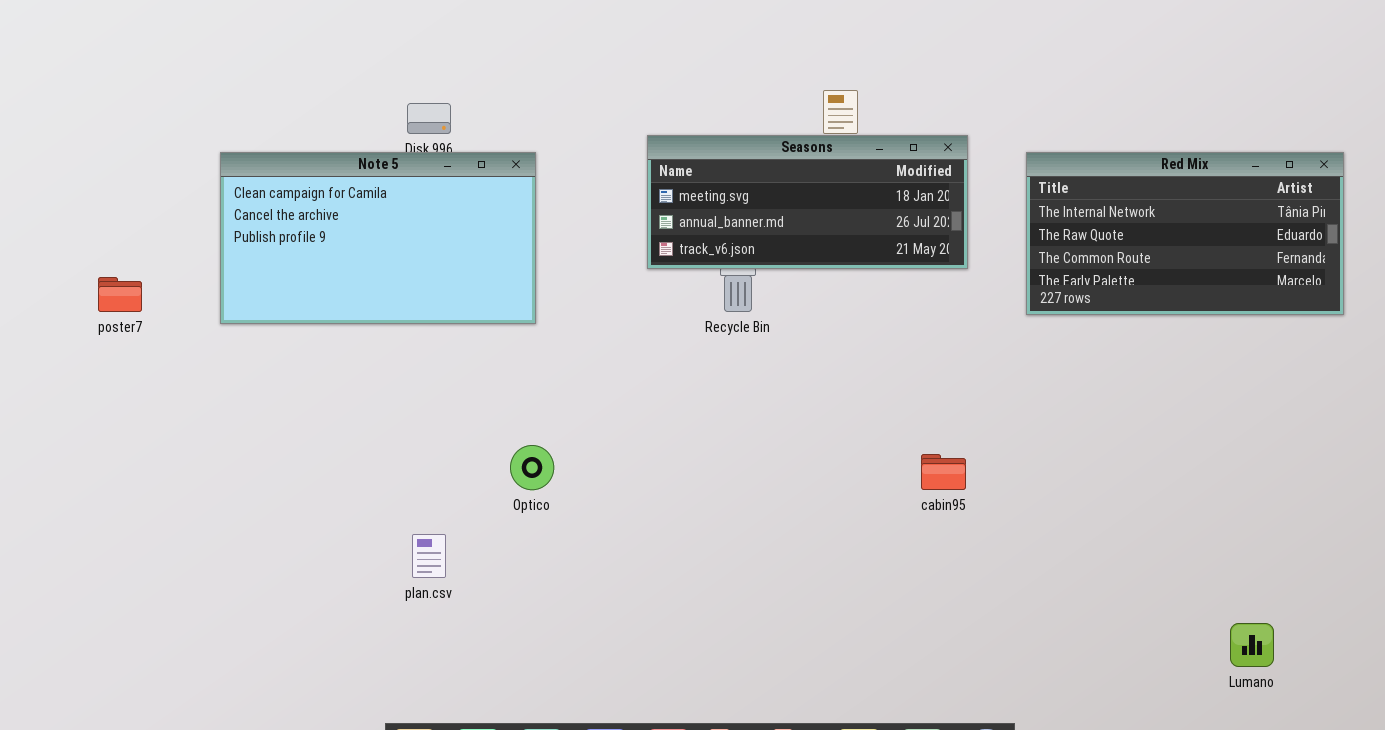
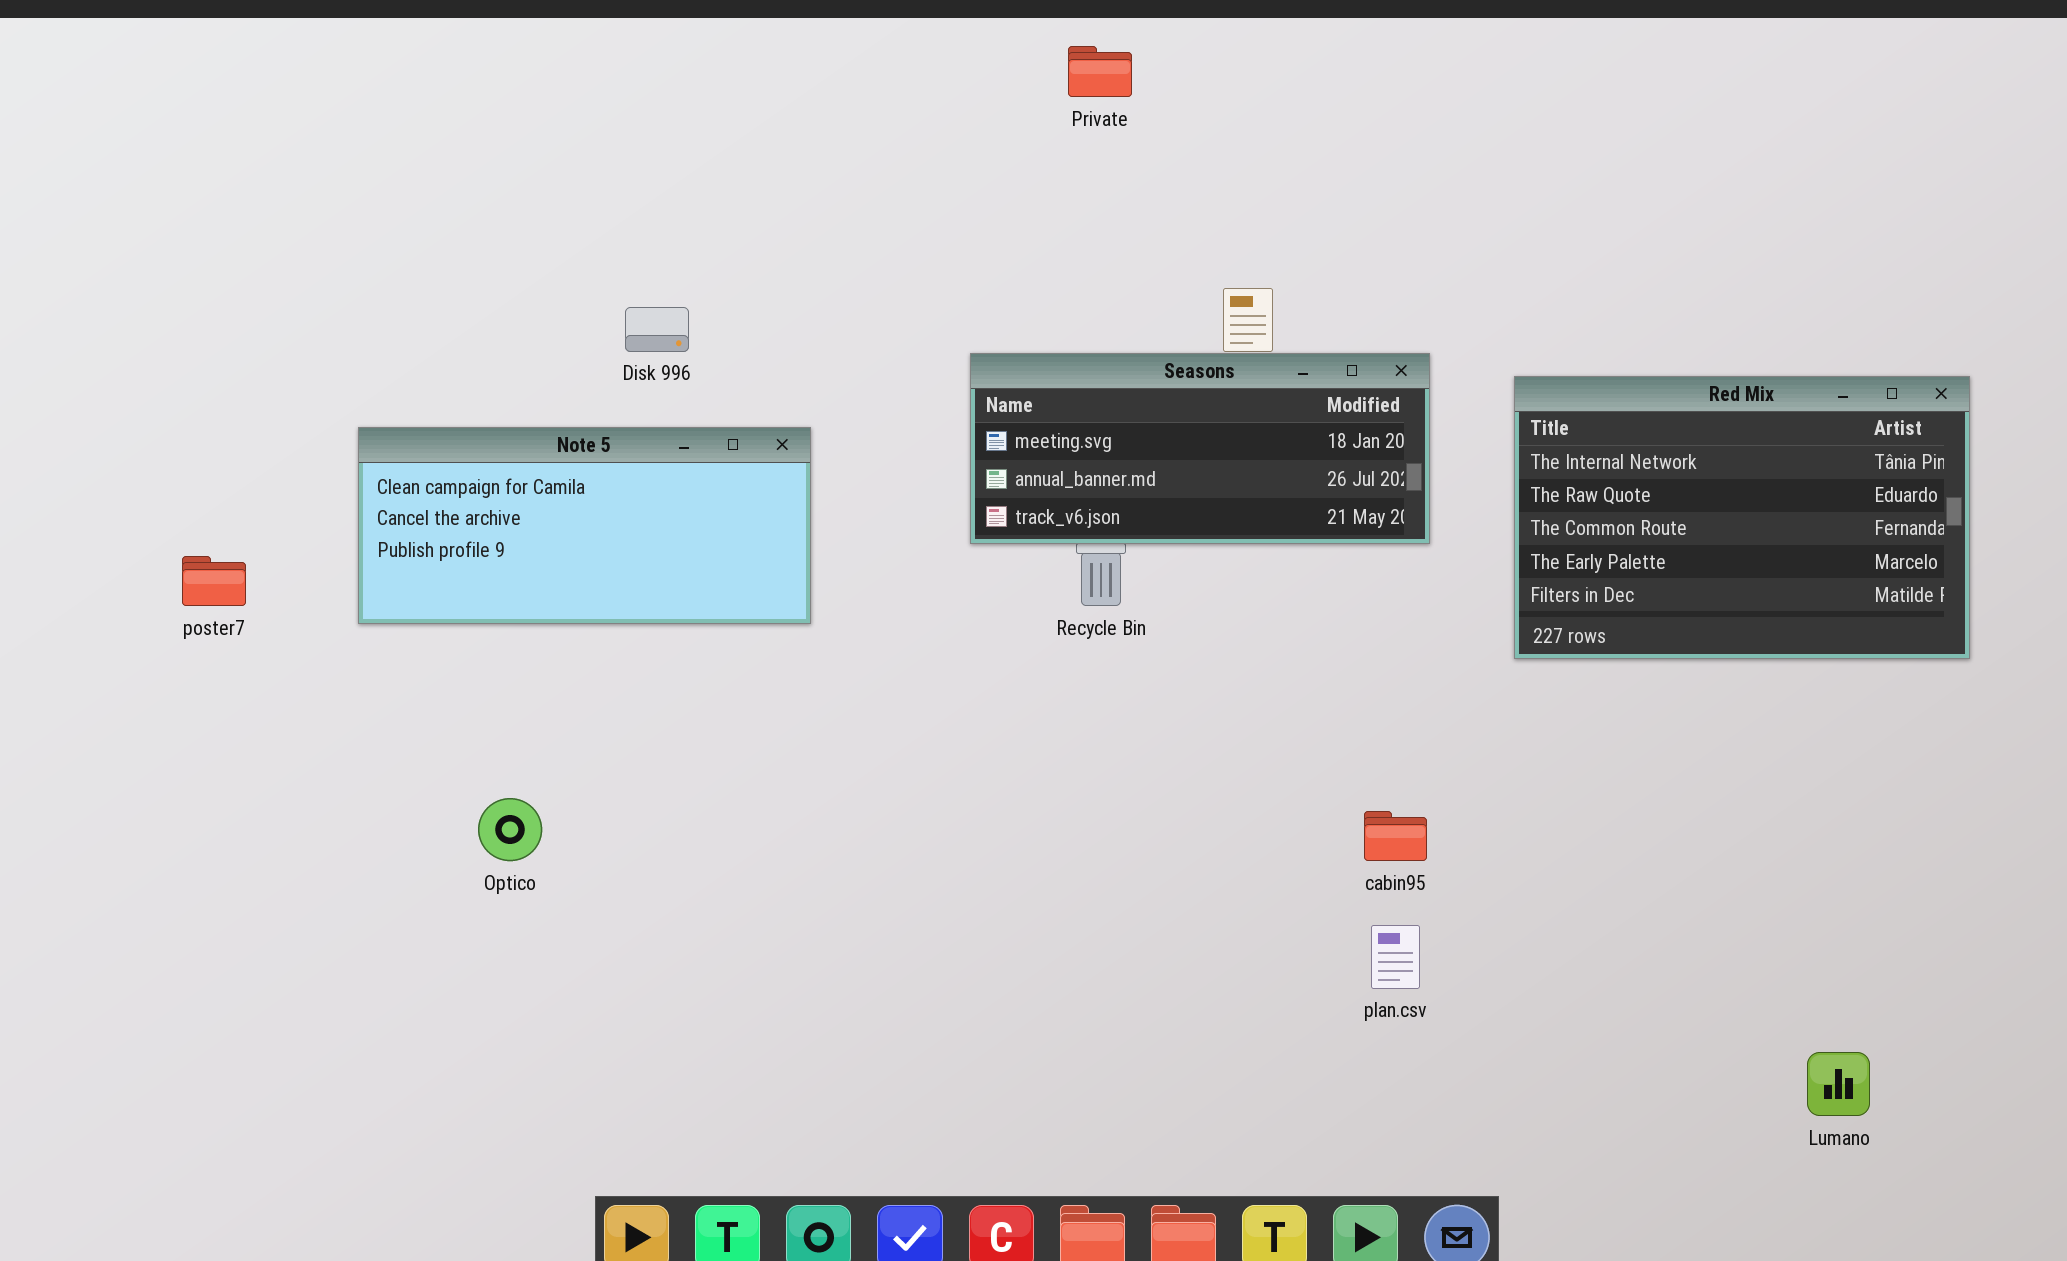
Note 5: [220,152,536,324] -> [358,427,811,624], resized
Red Mix: [1026,152,1344,315] -> [1514,376,1970,659], resized
Optico: [510,445,554,490] -> [478,798,542,861], moved
plan.csv: [412,534,446,578] -> [1371,925,1420,989], moved

